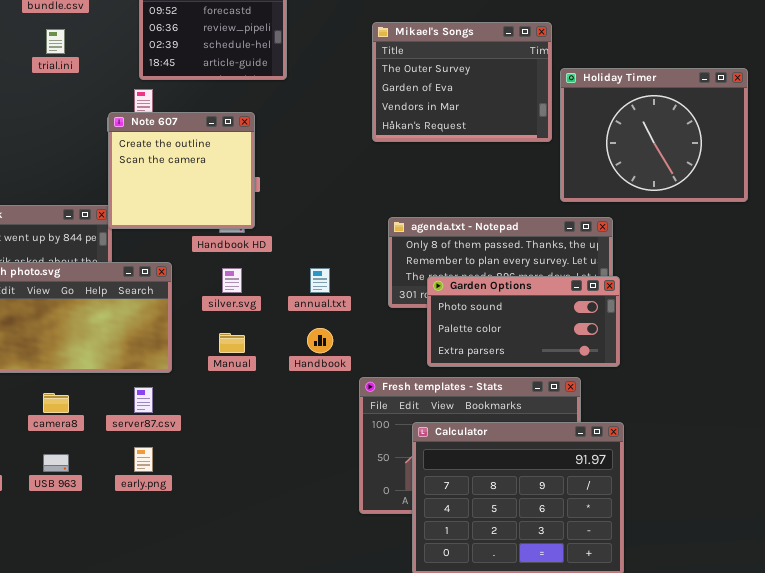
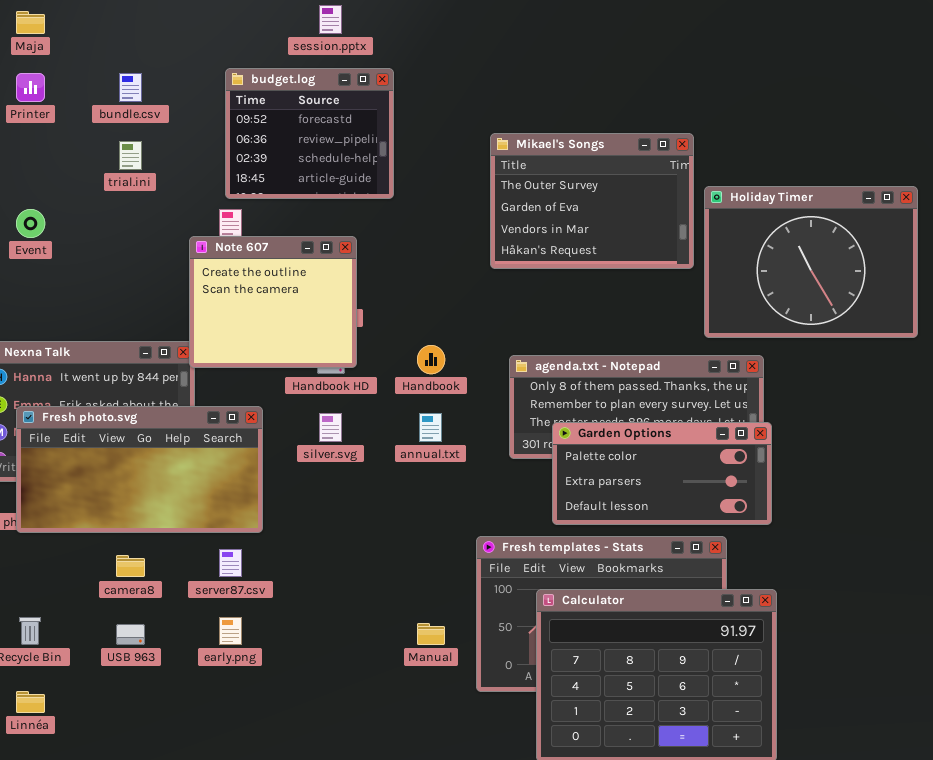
Garden Options: [427,276,620,367] -> [552,422,772,525], scrolled down 1 row
Handbook: [307,328,333,353] -> [417,345,445,374], moved
Manual: [219,333,245,353] -> [417,623,445,645], moved

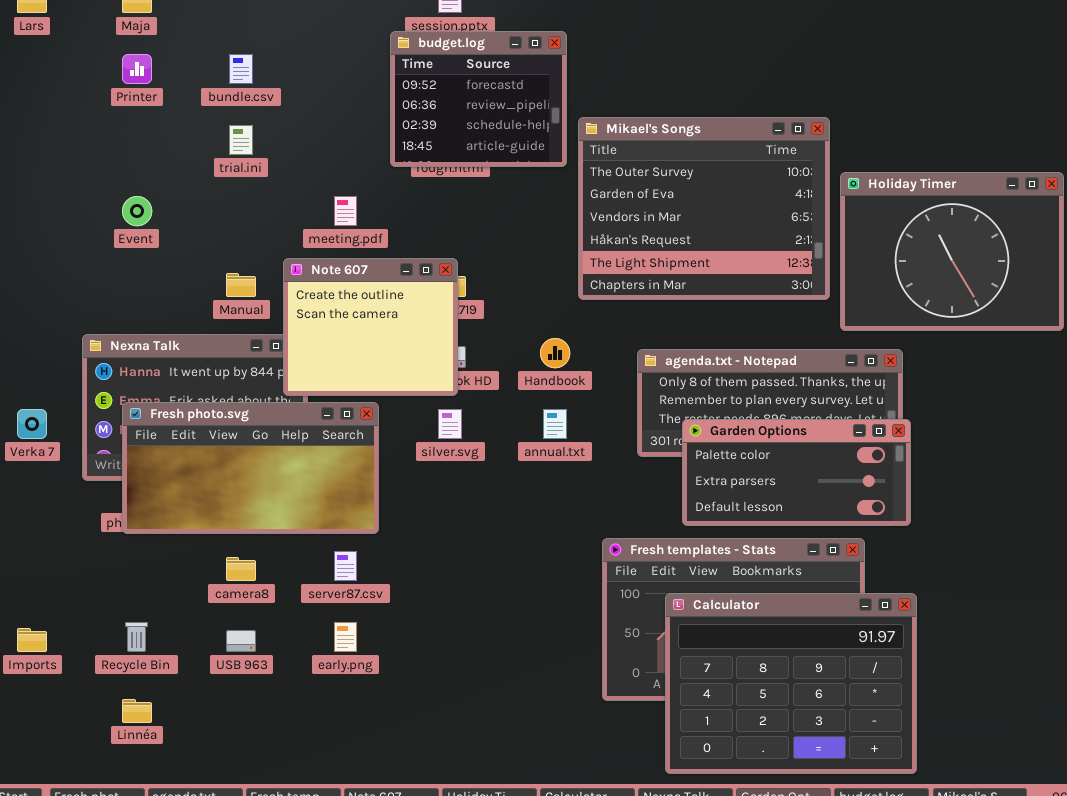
budget.log: [225,68,394,199] -> [390,31,567,167], moved
Mikael's Songs: [490,133,694,269] -> [578,117,830,300], resized
Note 607: [189,236,357,368] -> [283,258,458,396], moved
Manual: [417,623,445,645] -> [226,273,256,297], moved

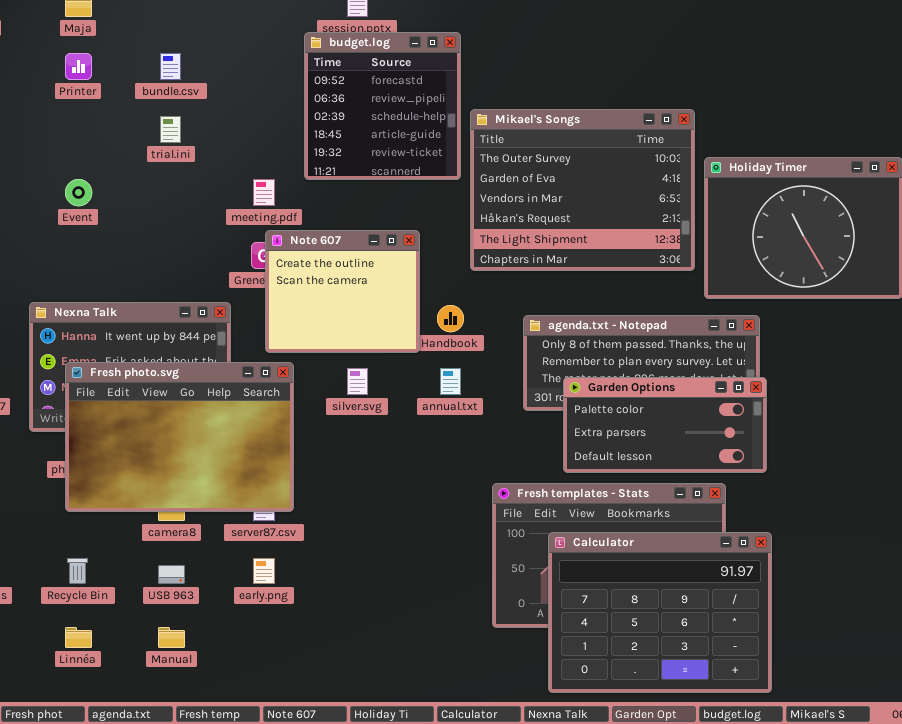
budget.log: [390,31,567,167] -> [304,32,461,180], resized
Note 607: [283,258,458,396] -> [265,230,420,353], moved
Manual: [226,273,256,297] -> [158,627,185,648], moved
Fresh photo.svg: [122,402,379,534] -> [65,362,294,512], resized

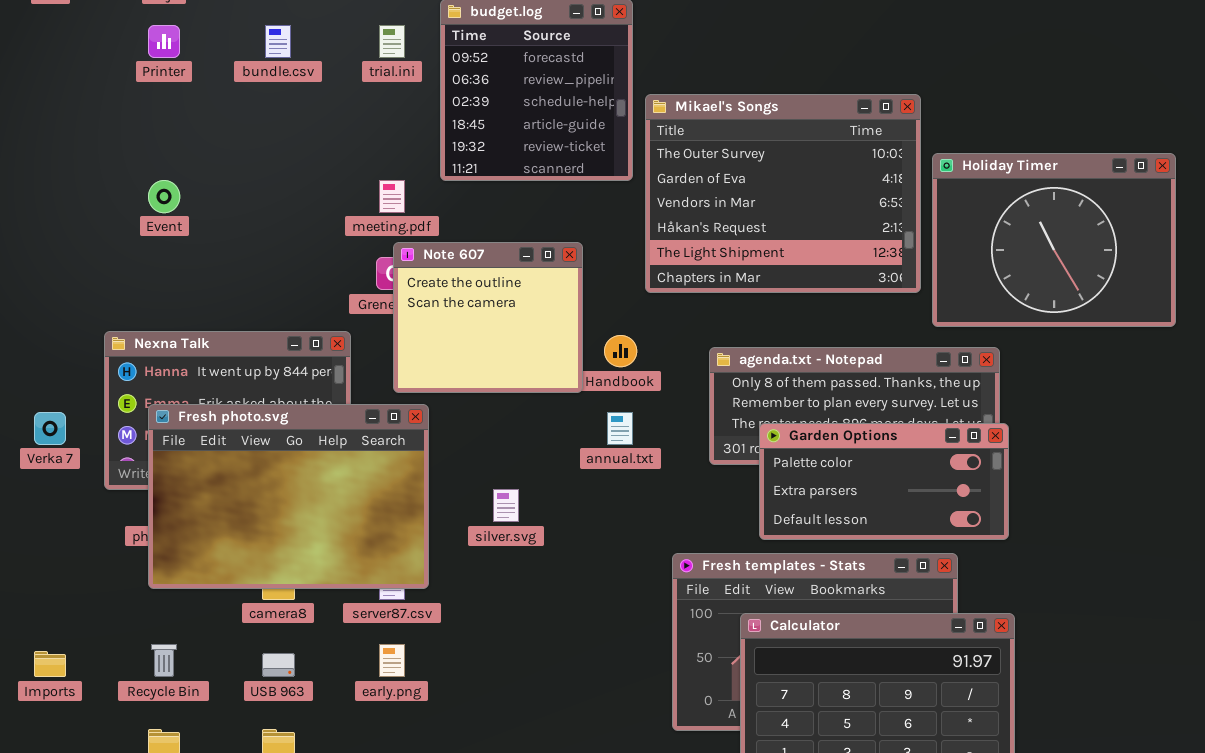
trial.ini: [160,116,181,143] -> [379,25,405,58], moved
silver.svg: [347,368,368,395] -> [493,489,519,522], moved

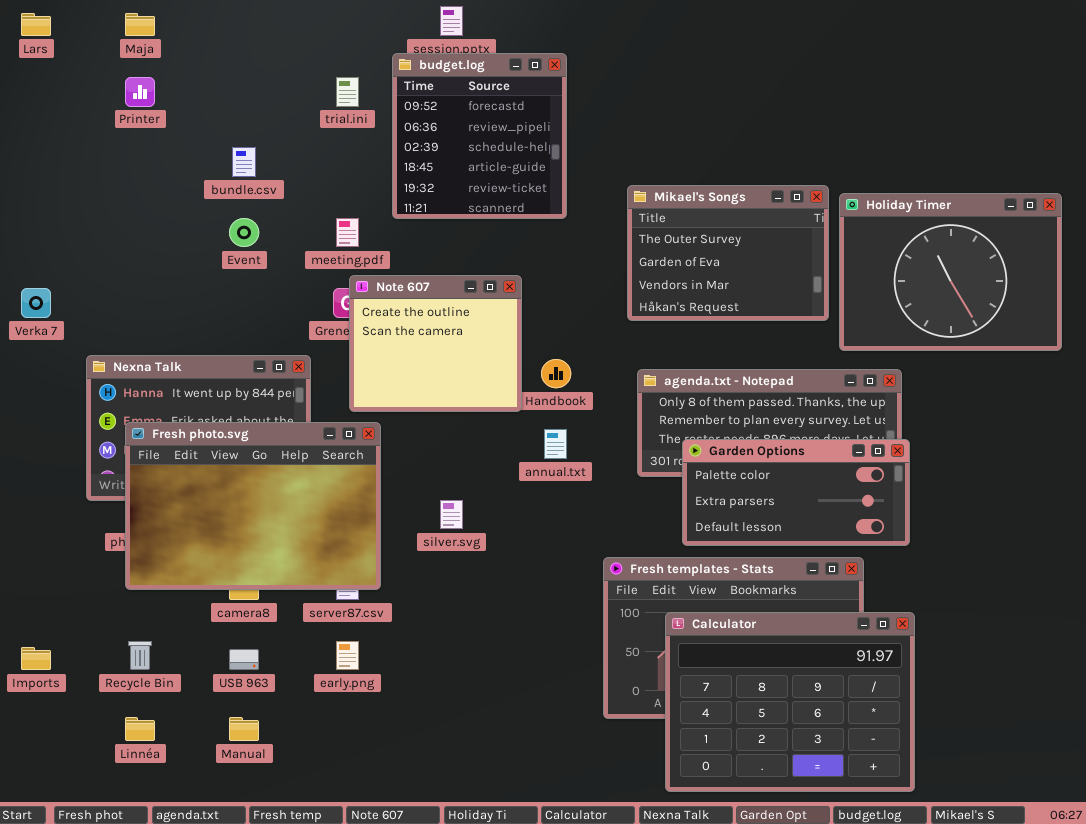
bundle.csv: [265,25,291,58] -> [232,147,256,177], moved
Mikael's Songs: [645,94,921,293] -> [627,185,829,321], resized
Event: [148,180,180,213] -> [229,218,259,247], moved
Verka 7: [34,412,66,445] -> [21,288,51,318], moved

